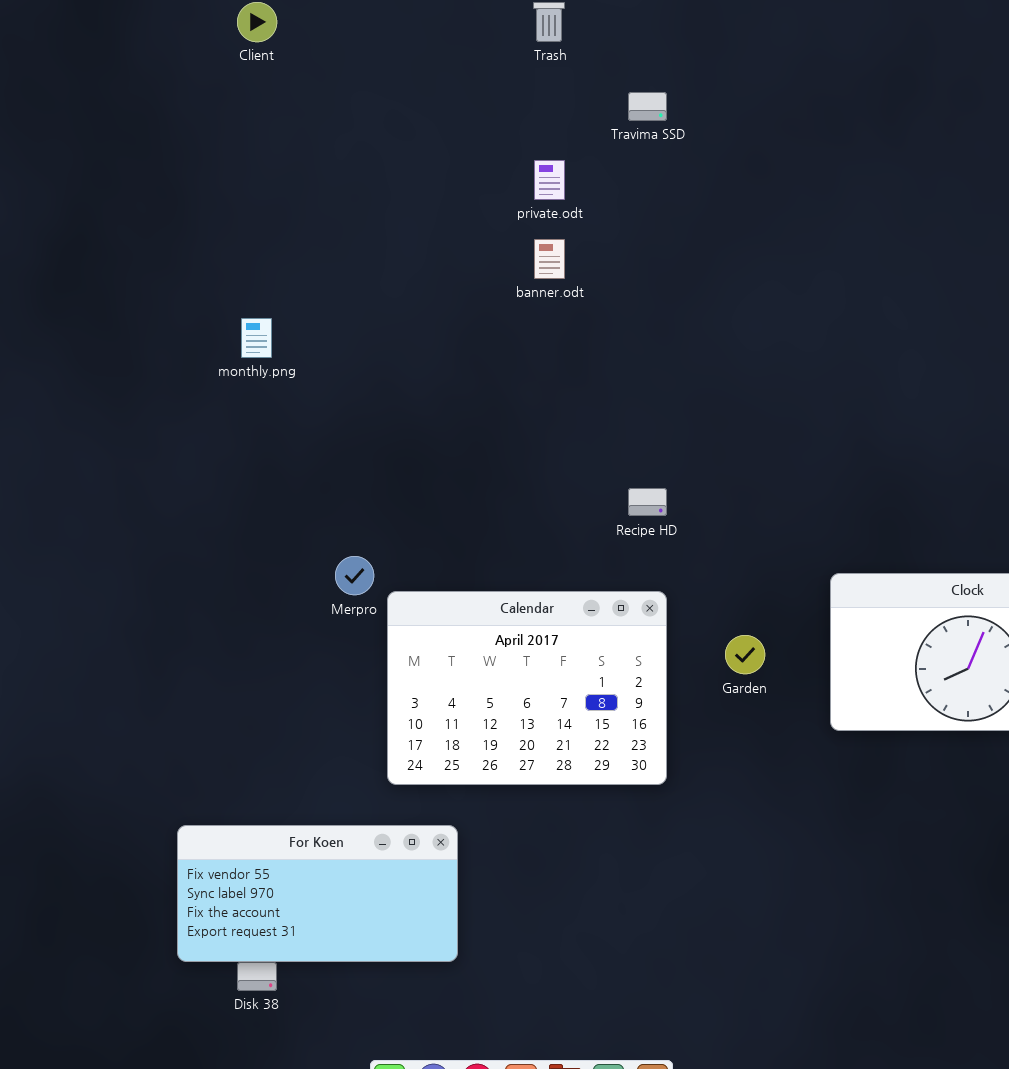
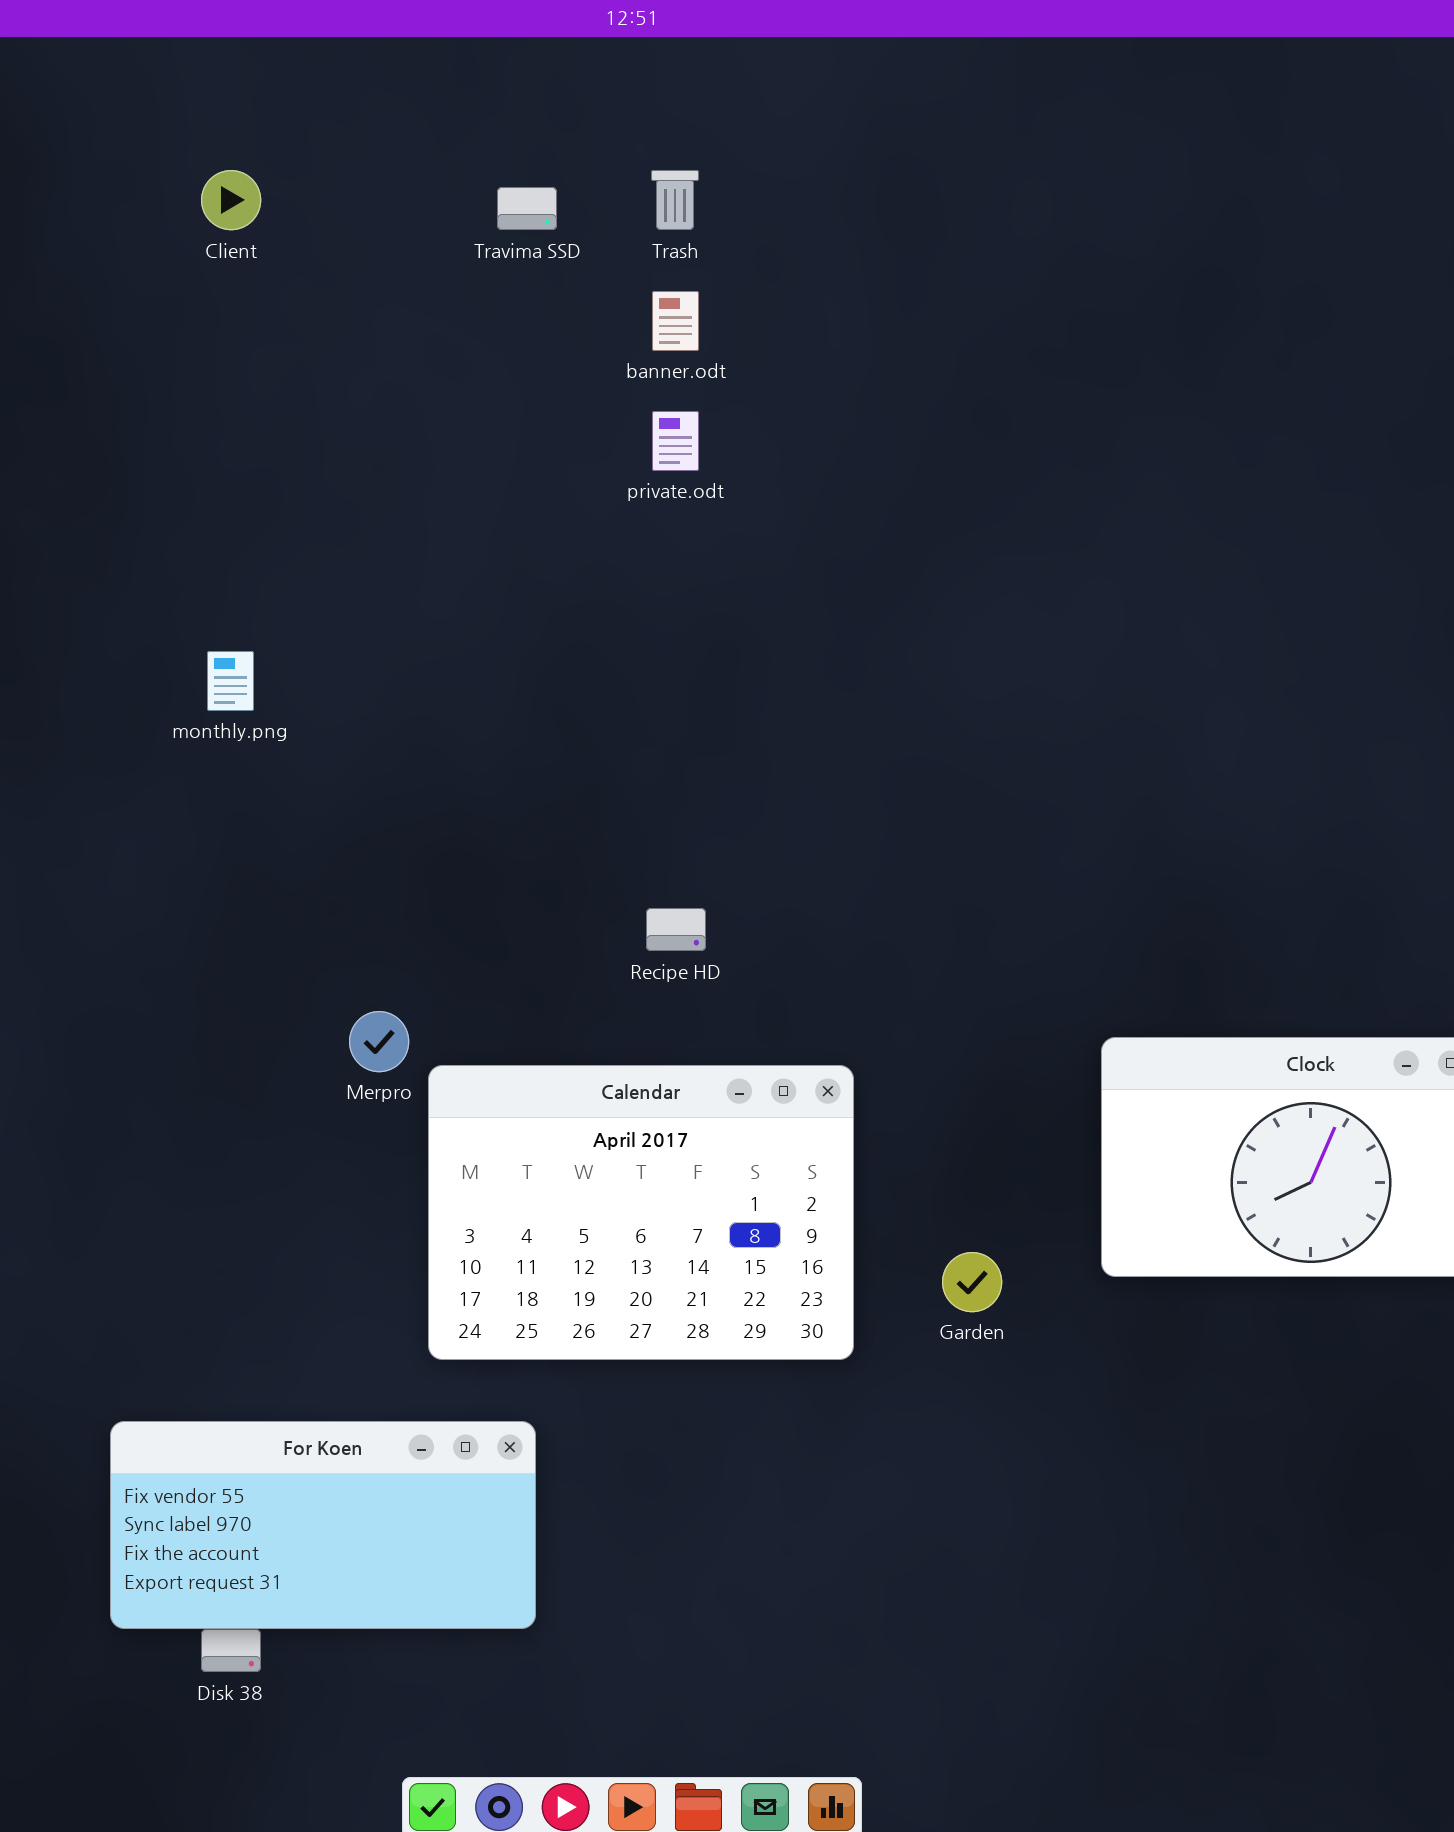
Travima SSD: [628,92,667,121] -> [497,187,557,230], moved
banner.odt: [534,239,565,279] -> [652,291,699,351], moved
Recipe HD: [628,488,667,516] -> [646,908,706,951], moved
Garden: [725,635,765,674] -> [942,1252,1002,1312], moved

